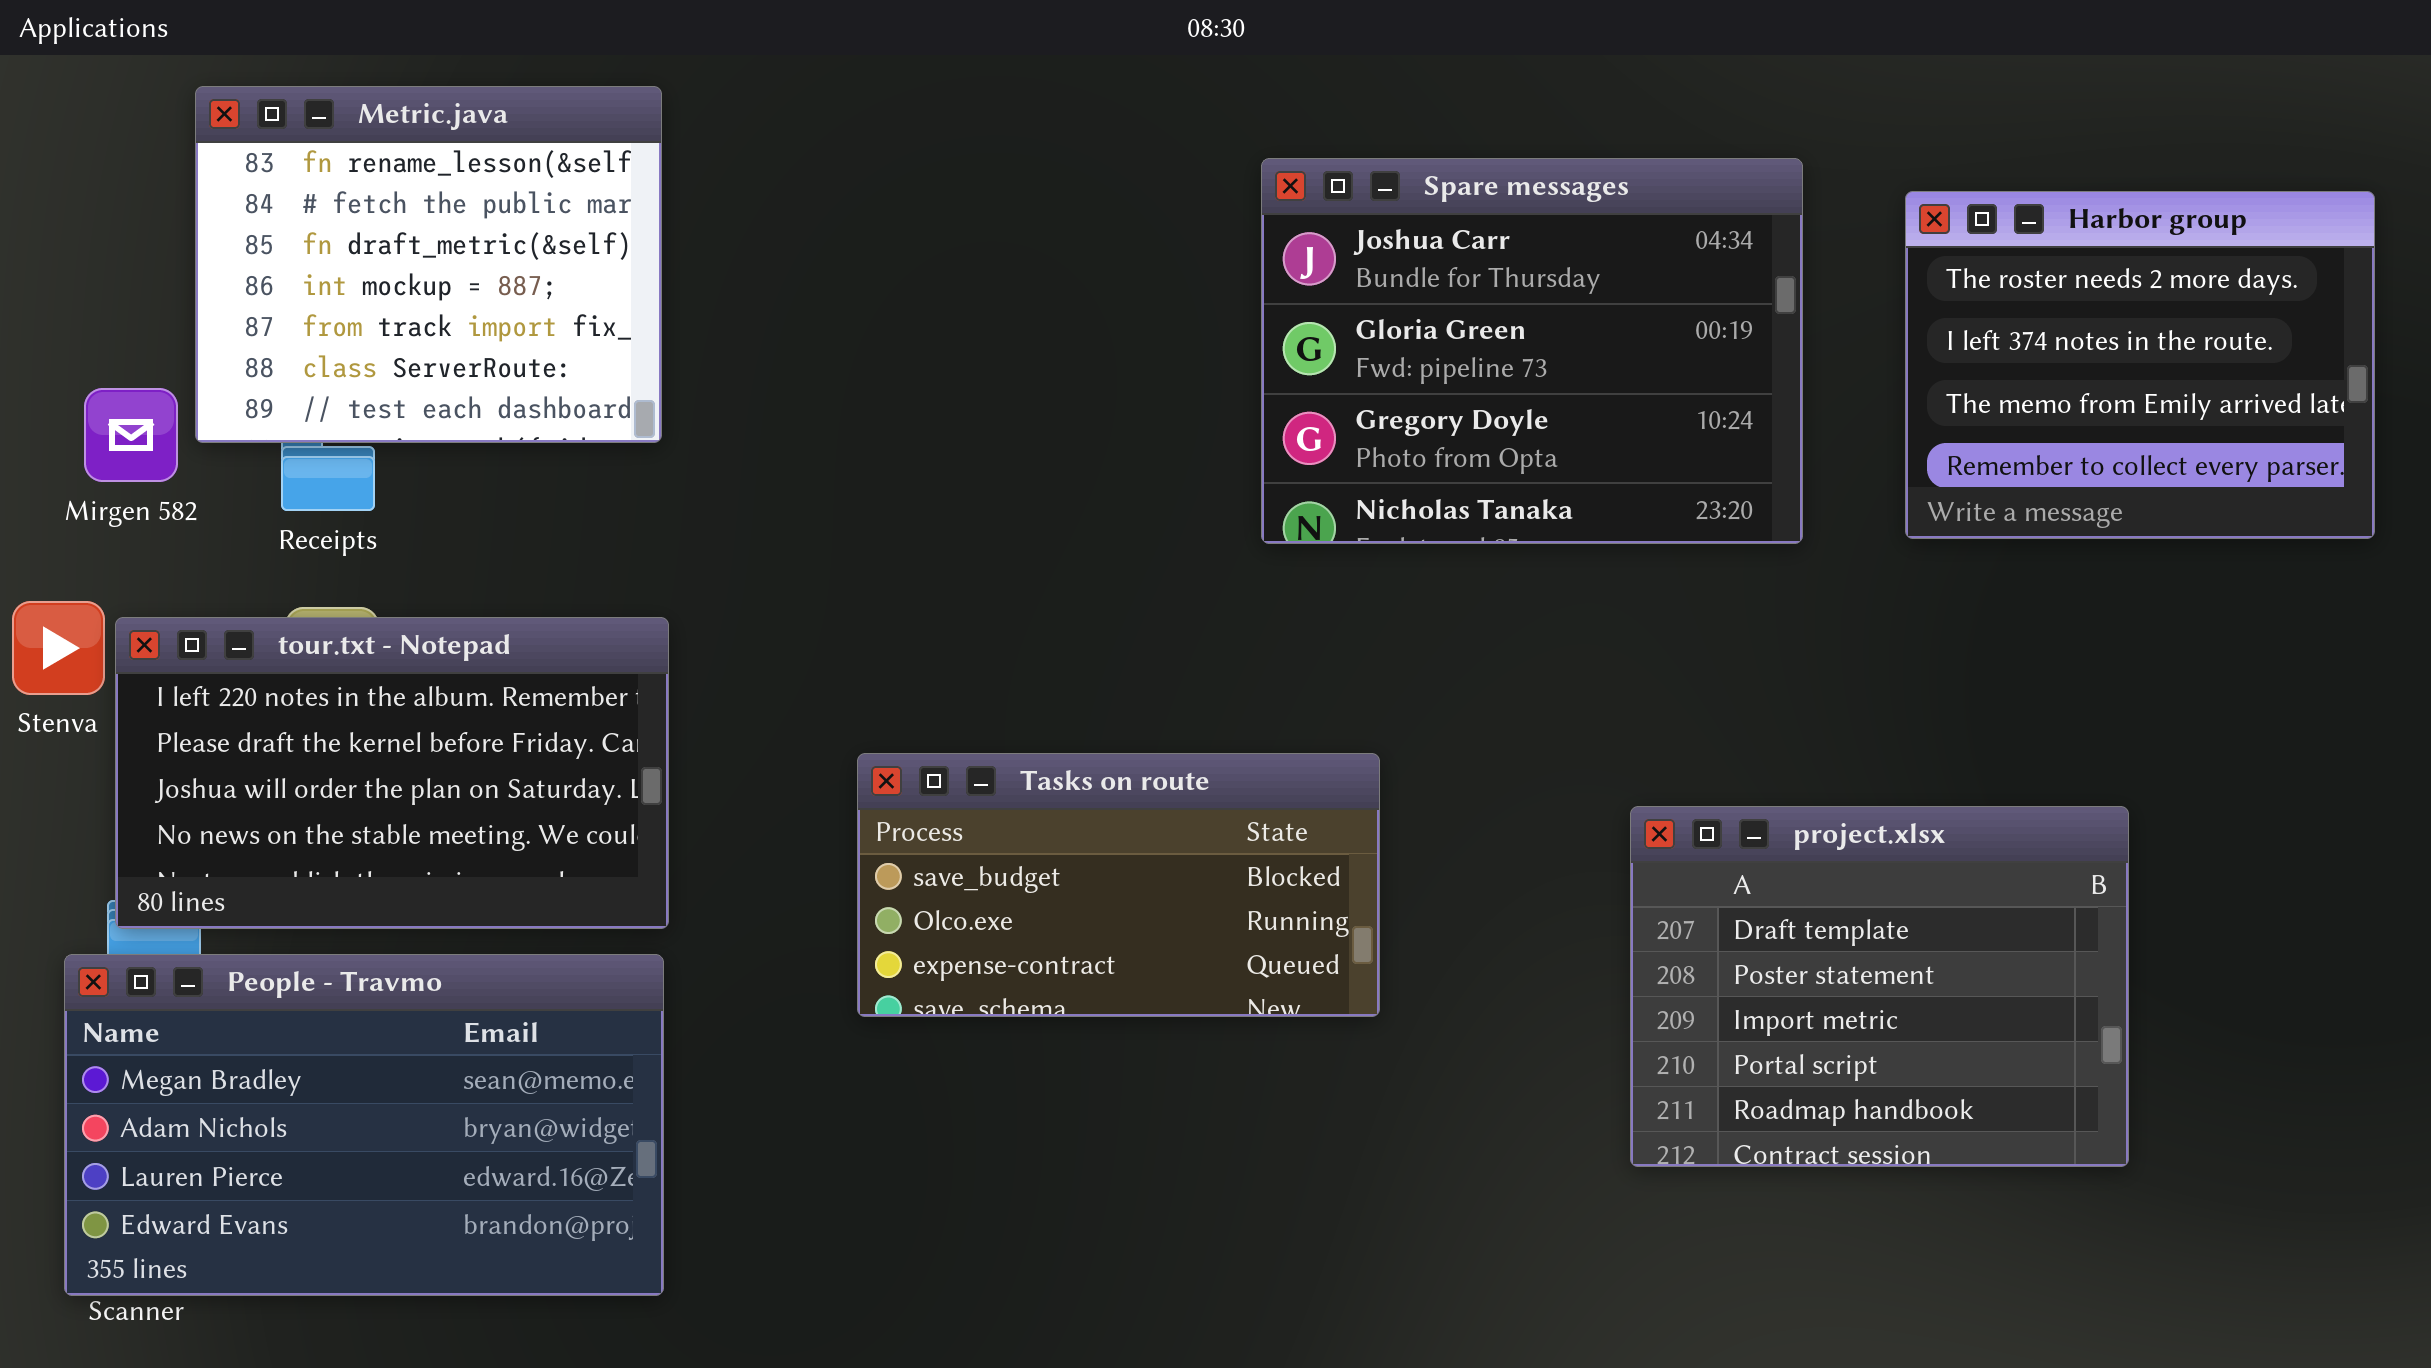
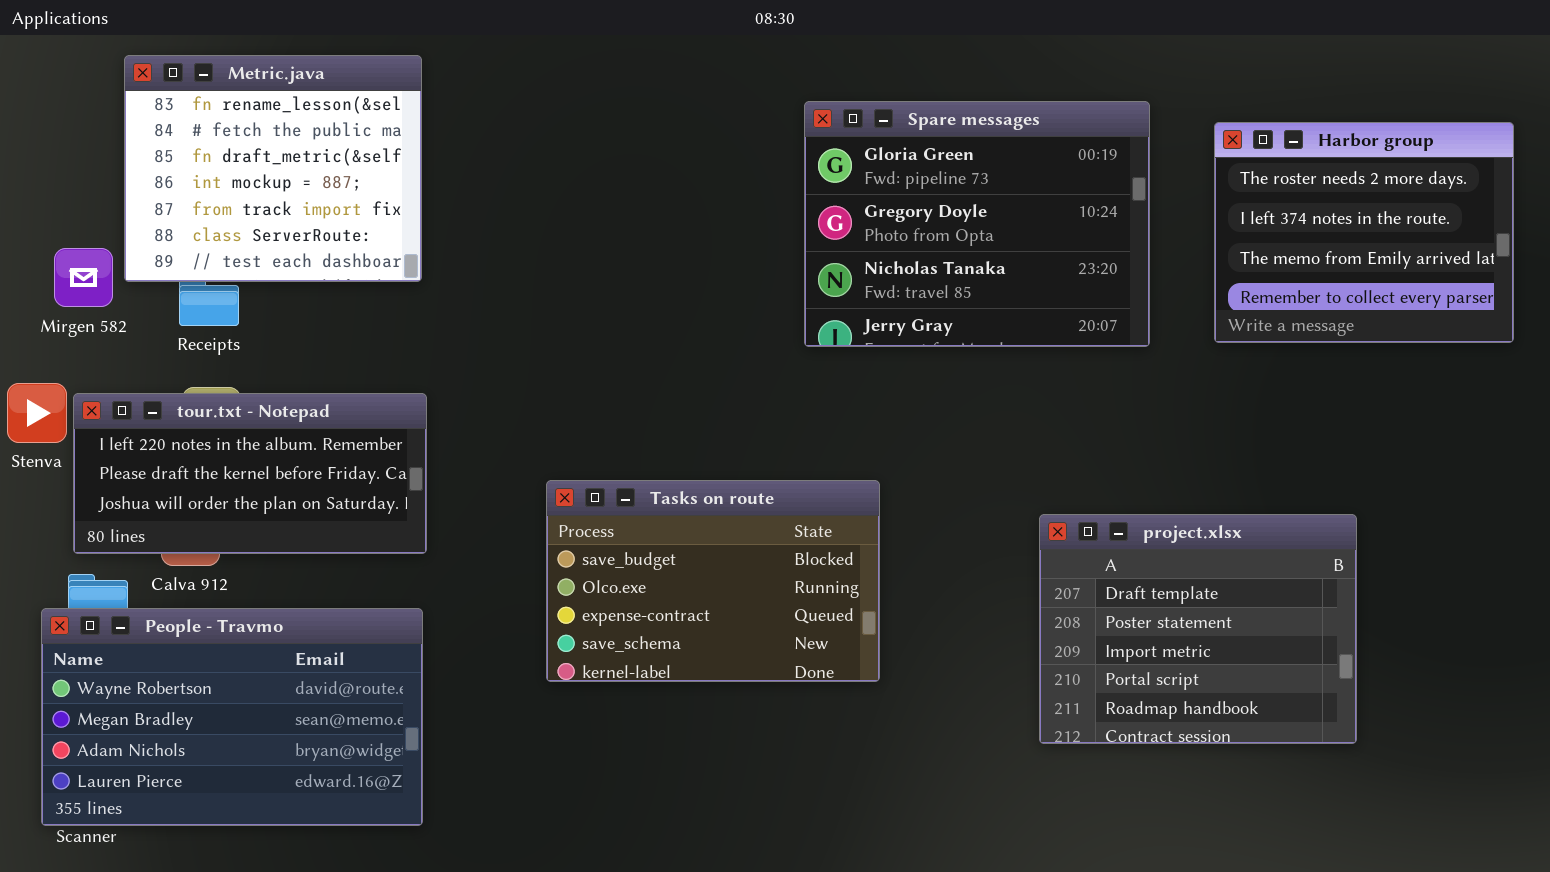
Spare messages: [1261,158,1803,544] -> [804,101,1150,347], scrolled down 1 row
tour.txt - Notepad: [115,617,669,929] -> [73,393,427,554], resized
Tasks on route: [857,753,1380,1017] -> [546,480,880,682], resized
People - Travmo: [64,954,664,1296] -> [41,608,423,826], scrolled up 1 row

